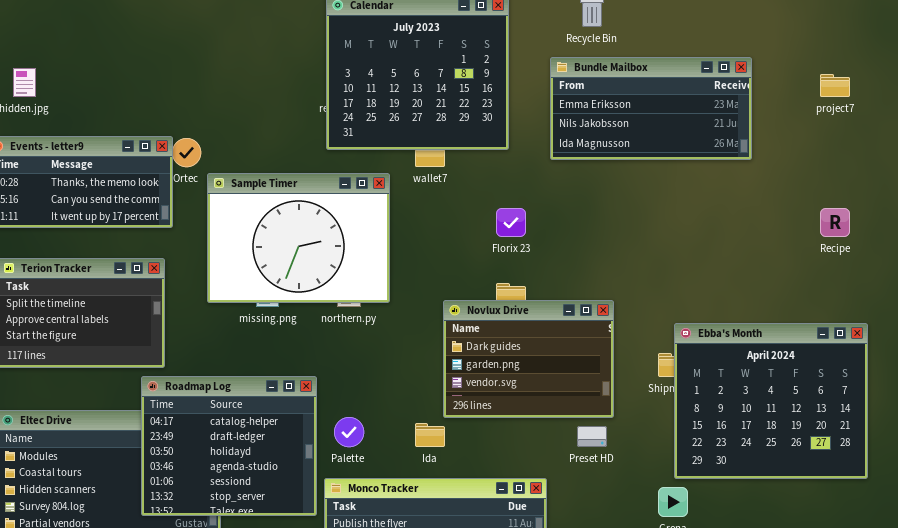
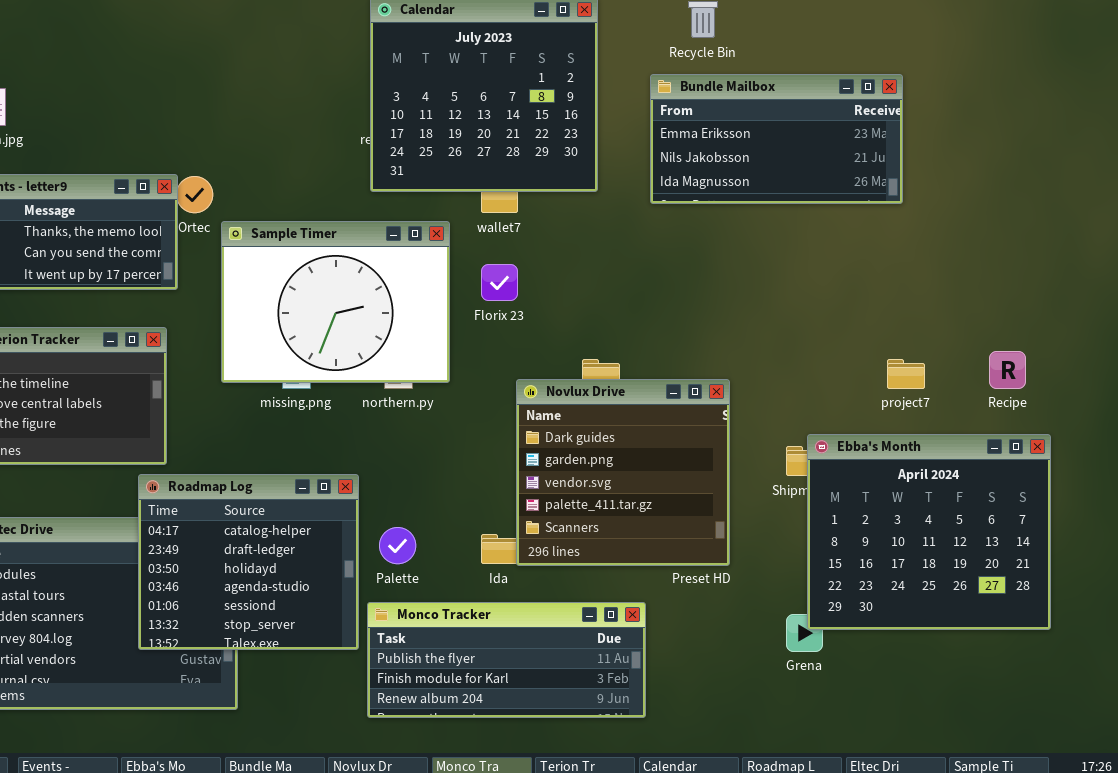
project7: [820,74,850,97] -> [887,359,925,389], moved
Florix 23: [496,208,526,237] -> [481,264,518,301], moved
Recipe: [820,208,850,237] -> [989,351,1026,389], moved
Novlux Drive: [443,300,614,418] -> [516,379,730,566], resized
Ebba's Month: [674,323,868,479] -> [807,434,1051,630], moved

